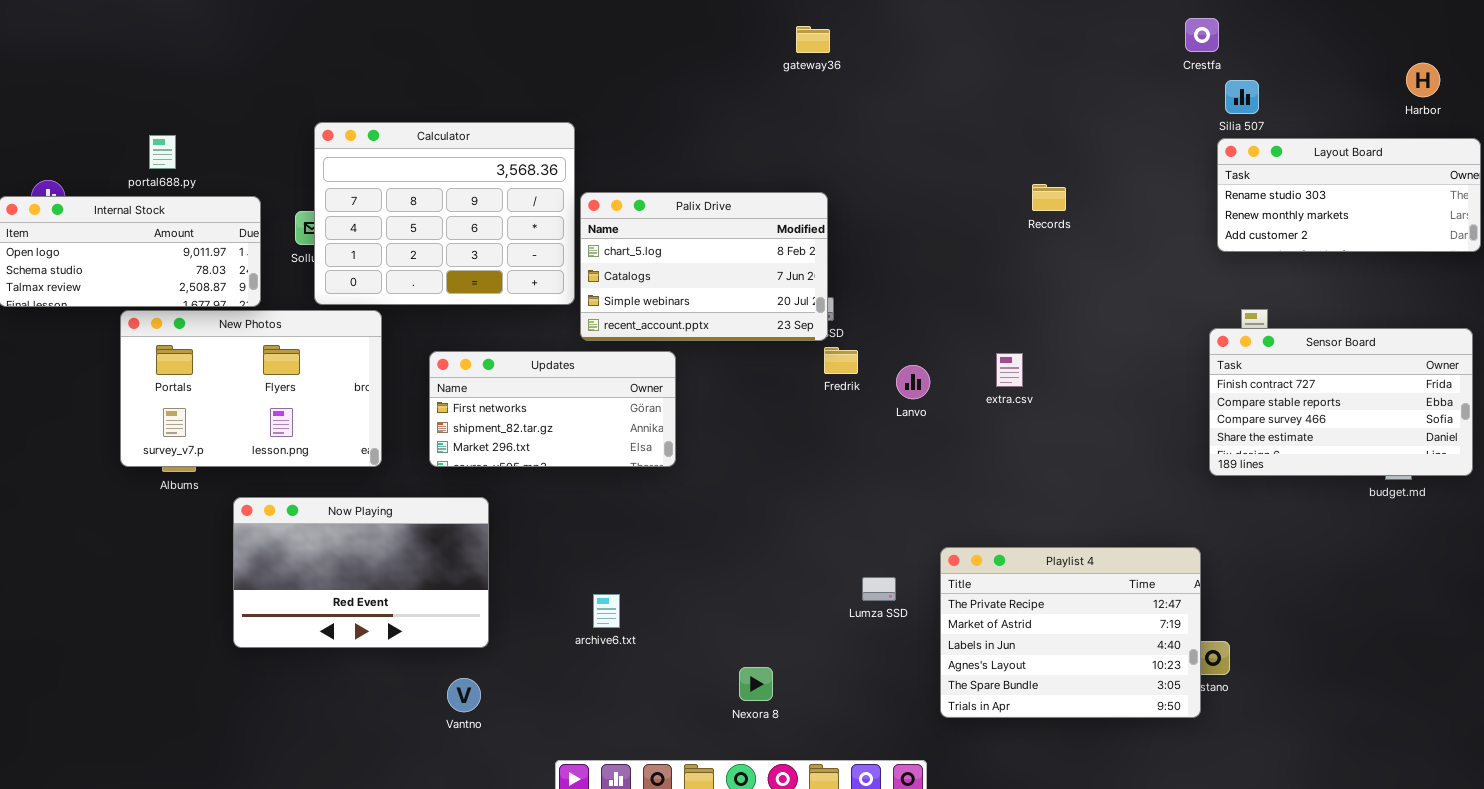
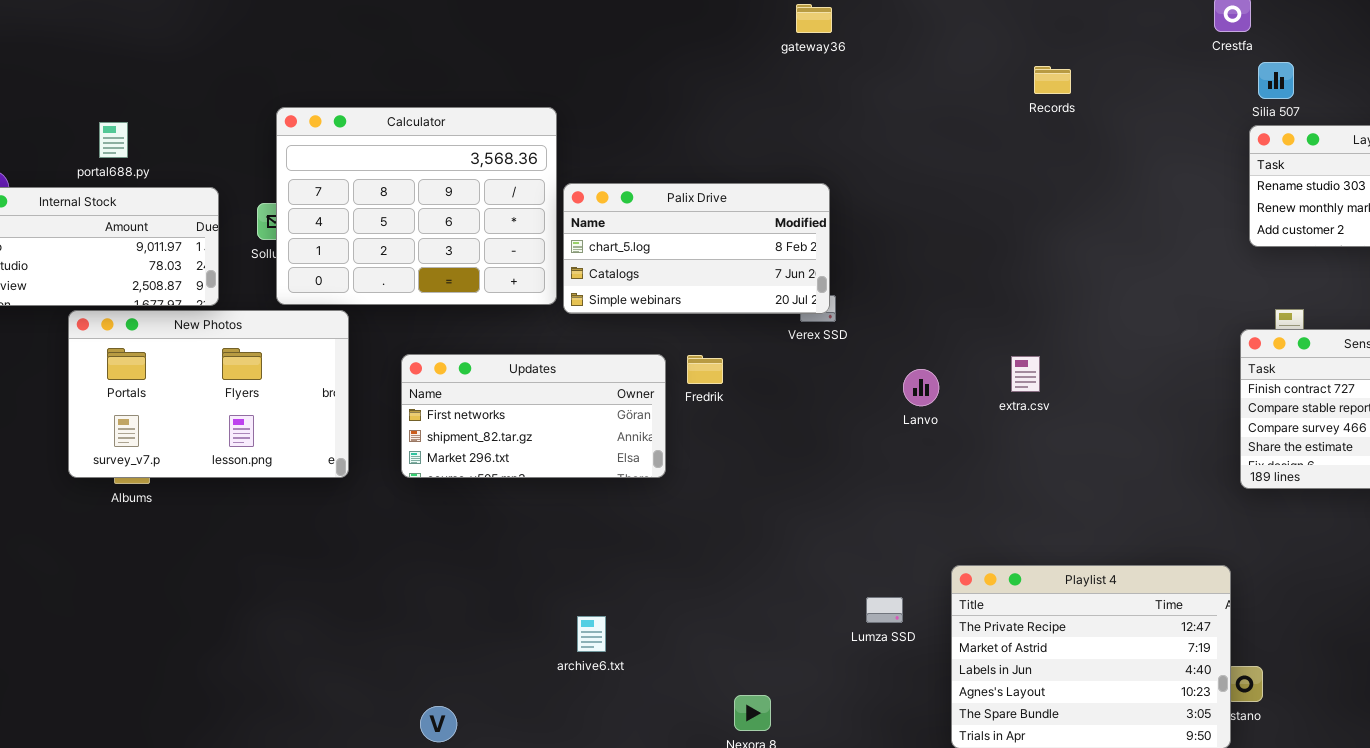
Records: [1032,184,1066,211] -> [1034,66,1071,94], moved
Palix Drive: [580,192,828,341] -> [563,183,830,314], resized
Fredrik: [824,347,858,374] -> [687,355,723,384], moved
Now Playing: [233,497,489,648] -> none, closed

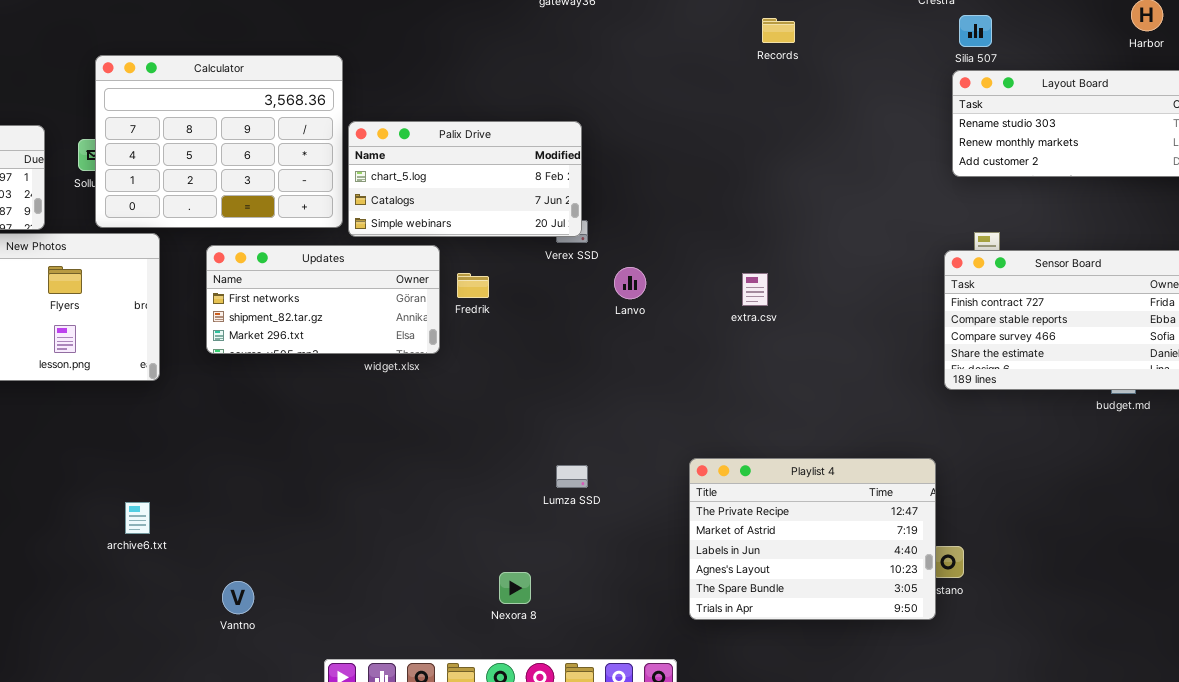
Updates: [401,354,666,478] -> [206,245,440,354], moved
Lanvo: [903,369,939,406] -> [614,267,646,299], moved
Lumza SSD: [866,597,903,623] -> [556,465,588,488], moved
archive6.txt: [577,616,606,652] -> [125,502,150,534], moved

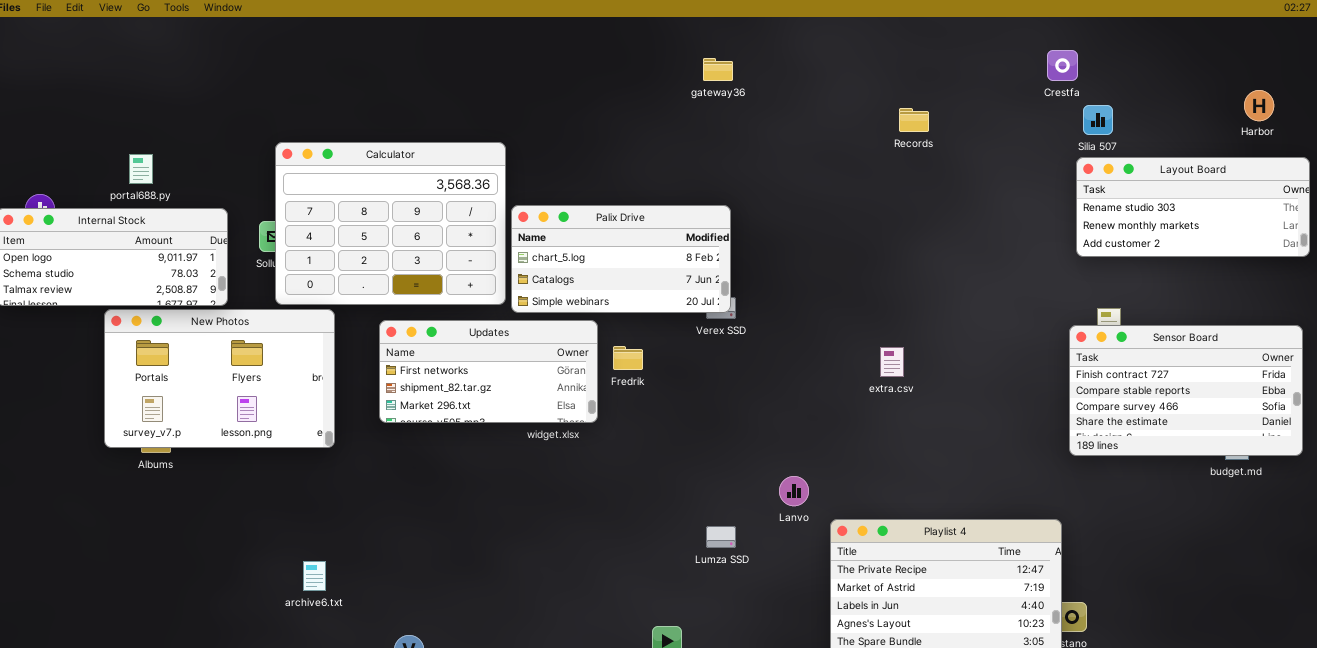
Lanvo: [614,267,646,299] -> [779,476,809,506], moved

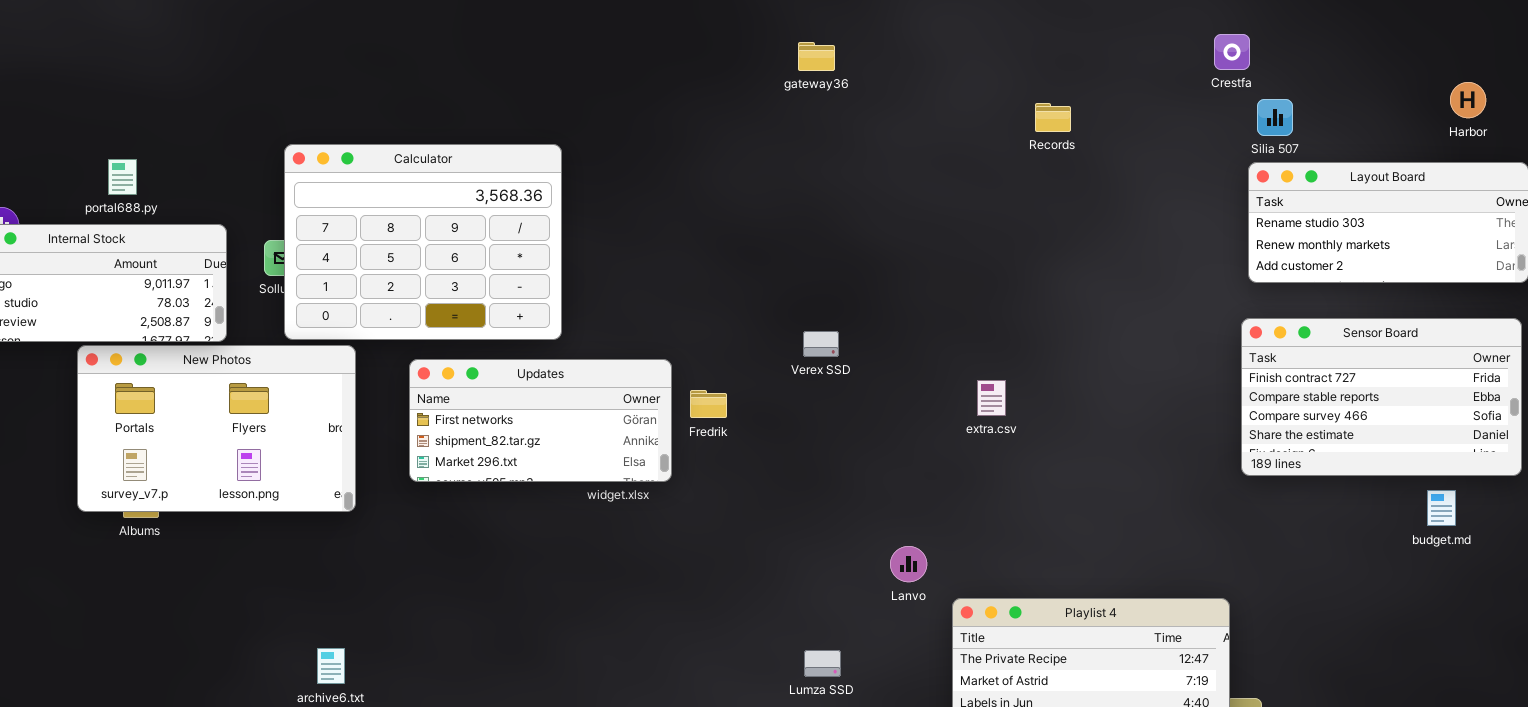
Palix Drive: [511,205,731,313] -> none, closed
Sensor Board: [1069,325,1303,456] -> [1241,318,1522,476], moved
extra.csv: [880,347,904,377] -> [977,380,1006,416], moved
Lumza SSD: [706,526,736,548] -> [804,650,841,677], moved

